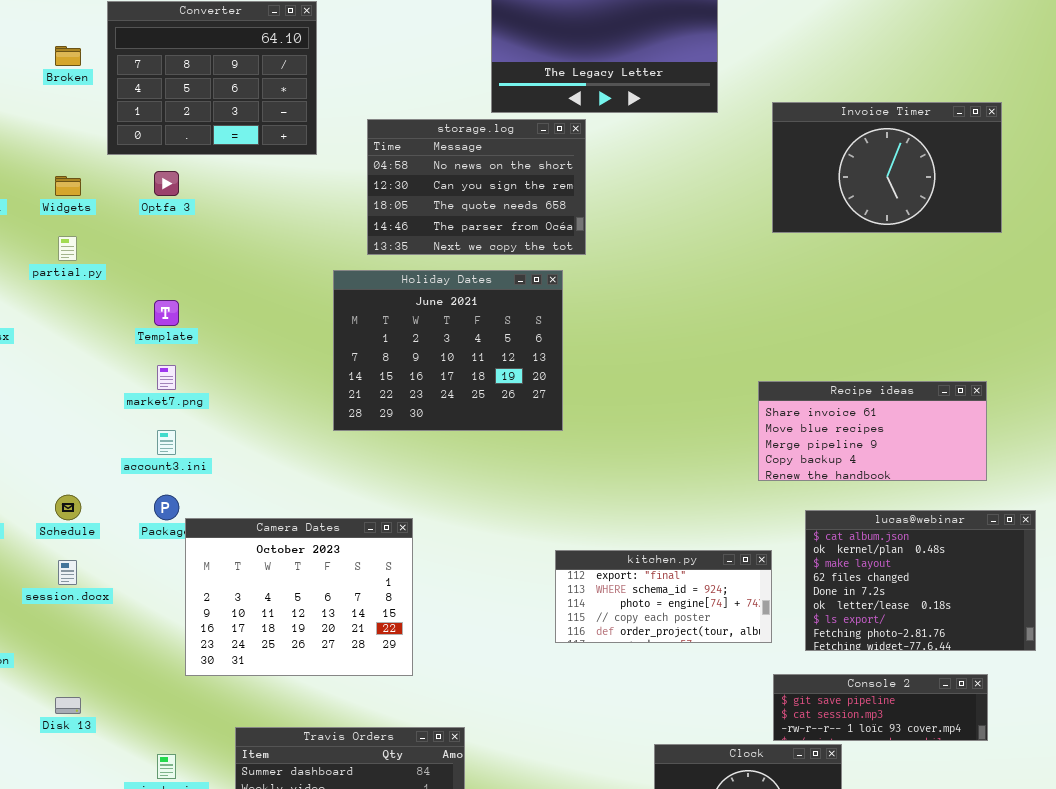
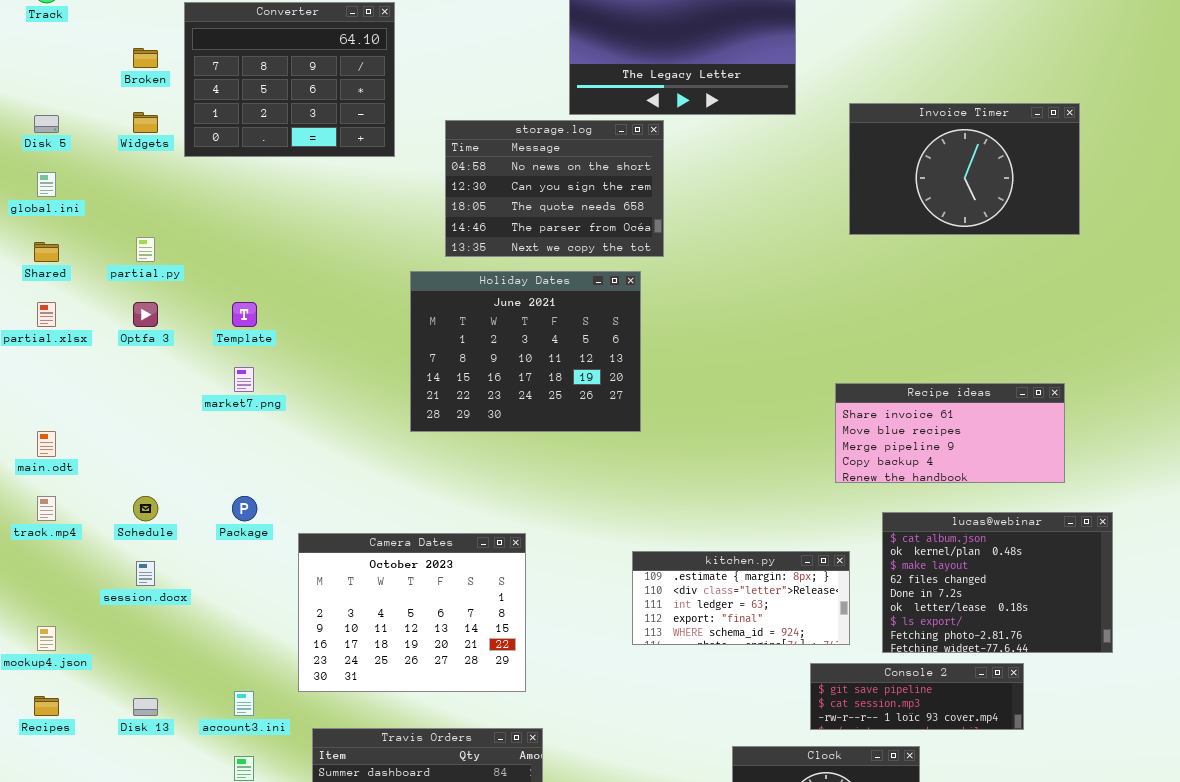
Optfa 3: [154,171,179,196] -> [133,302,158,327], moved
Widgets: [55,176,81,196] -> [133,112,158,133], moved
account3.ini: [157,430,176,455] -> [234,691,254,716], moved
Camera Dates: [185,518,413,676] -> [298,533,526,692], moved
kitchen.py: [555,550,772,643] -> [632,551,850,645], scrolled up 3 rows
Console 2: [773,674,988,741] -> [810,663,1024,730], moved

